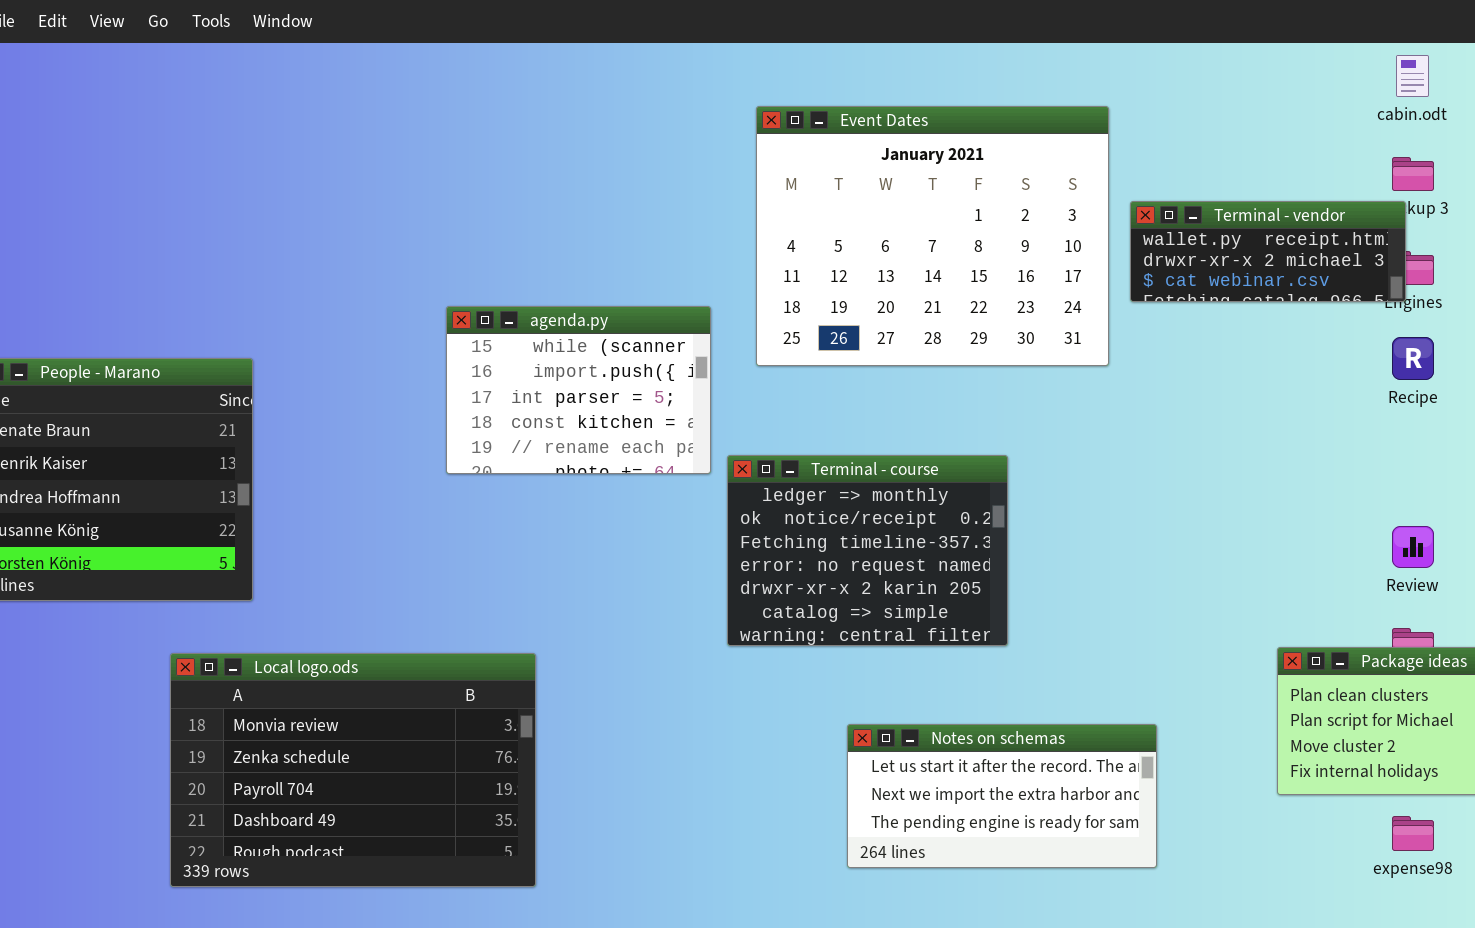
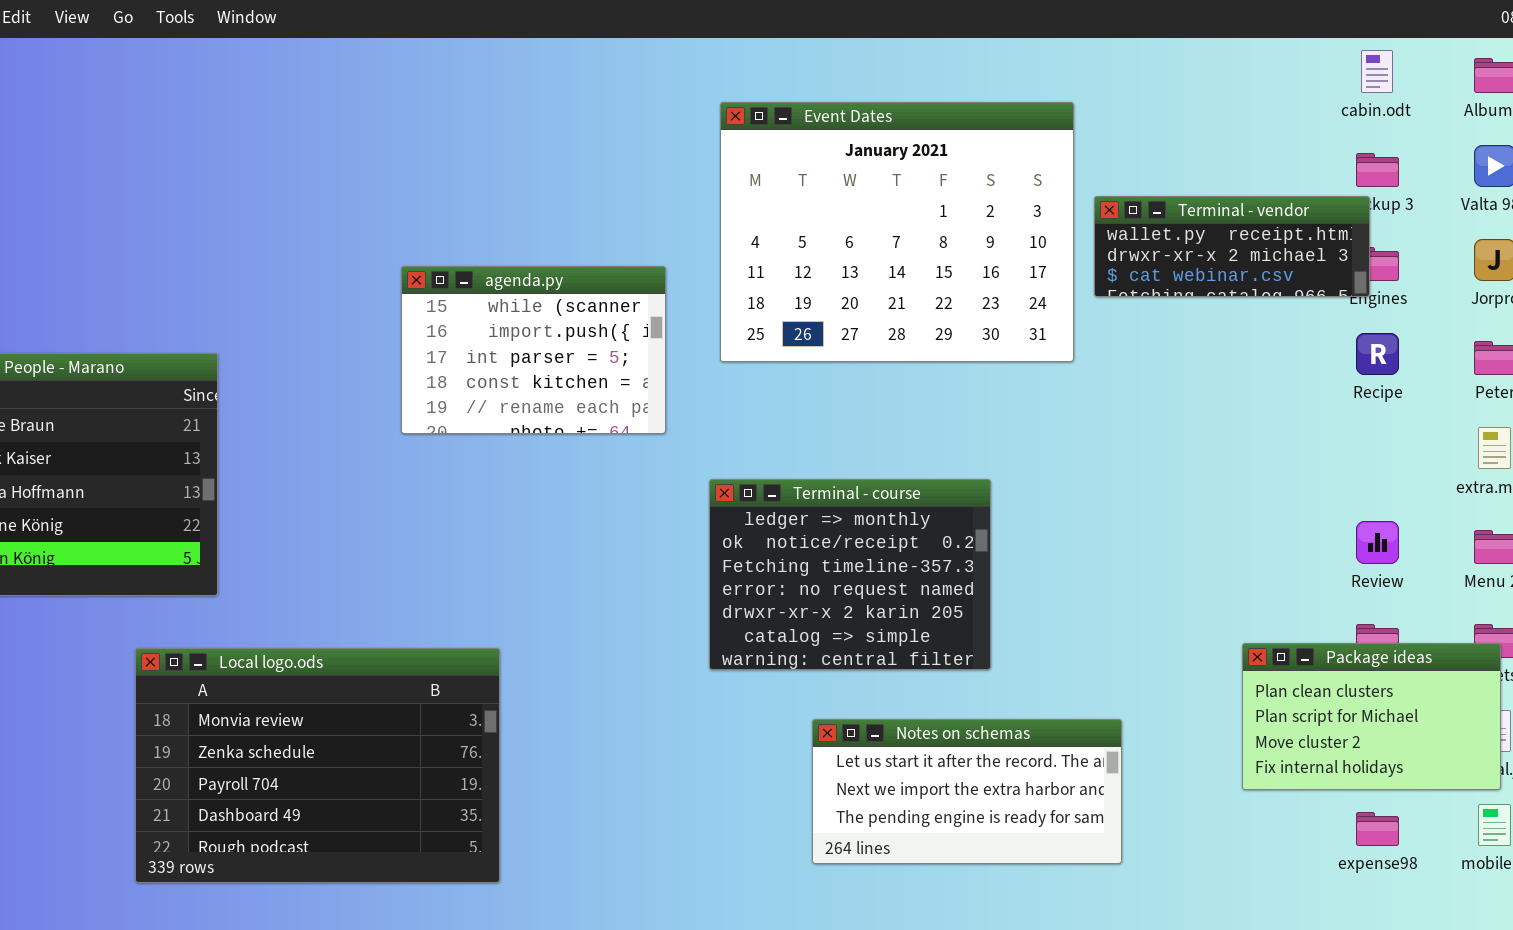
agenda.py: [446,306,711,474] -> [401,266,666,434], moved
Terminal - course: [727,455,1008,646] -> [709,479,991,670], moved

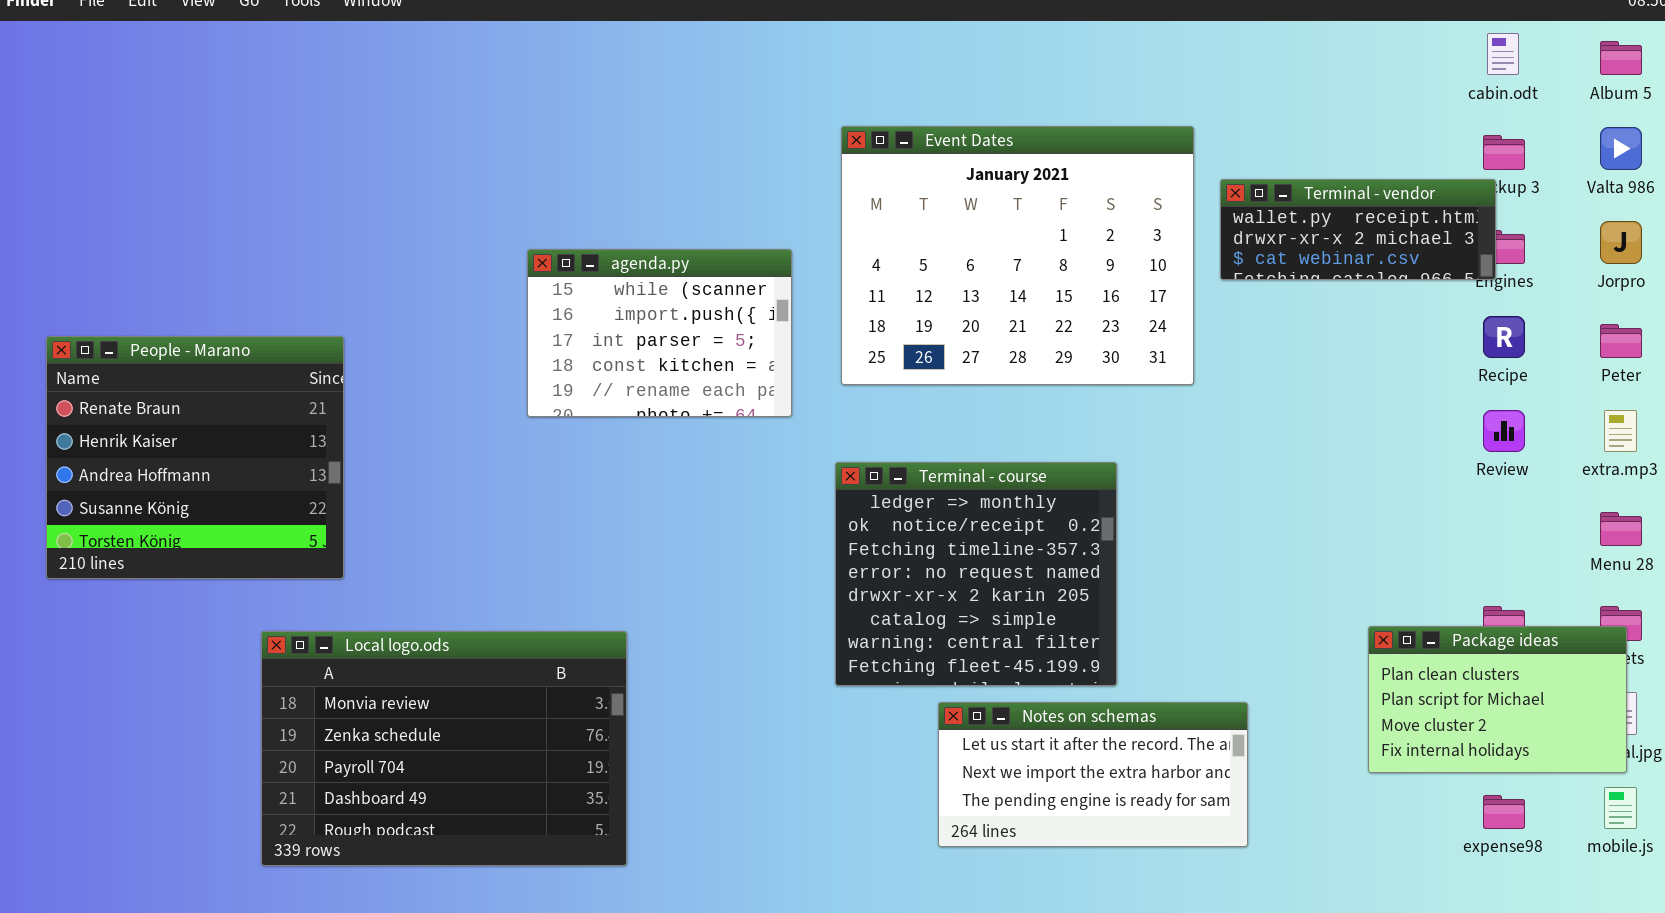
Event Dates: [720,102,1074,362] -> [841,126,1194,385], moved
Terminal - course: [709,479,991,670] -> [835,462,1117,686], resized
Review: [1356,521,1399,564] -> [1483,410,1525,452], moved

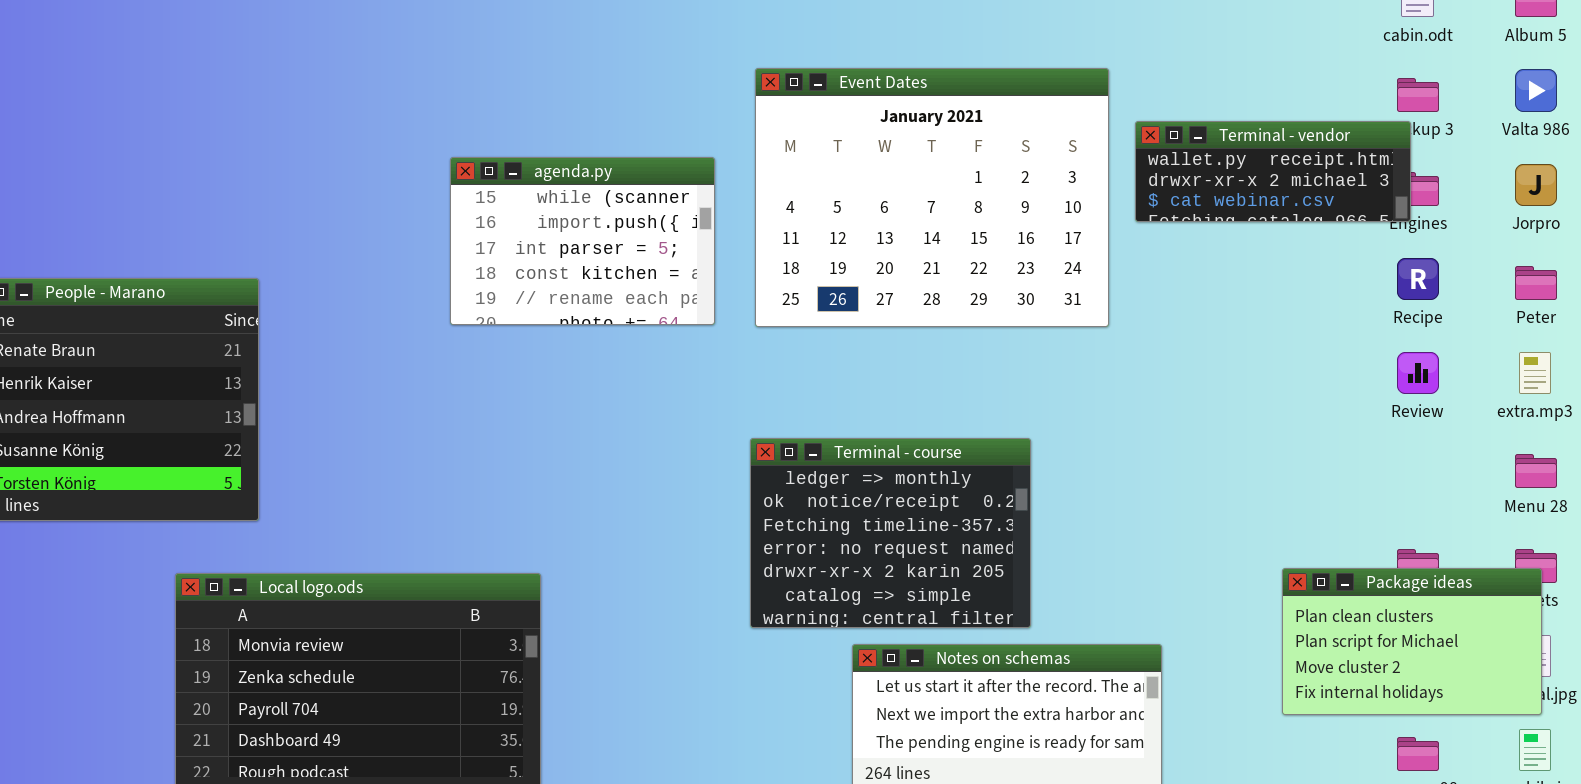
agenda.py: [527,249,792,417] -> [450,157,715,325], moved
Terminal - course: [835,462,1117,686] -> [750,438,1031,628], resized

